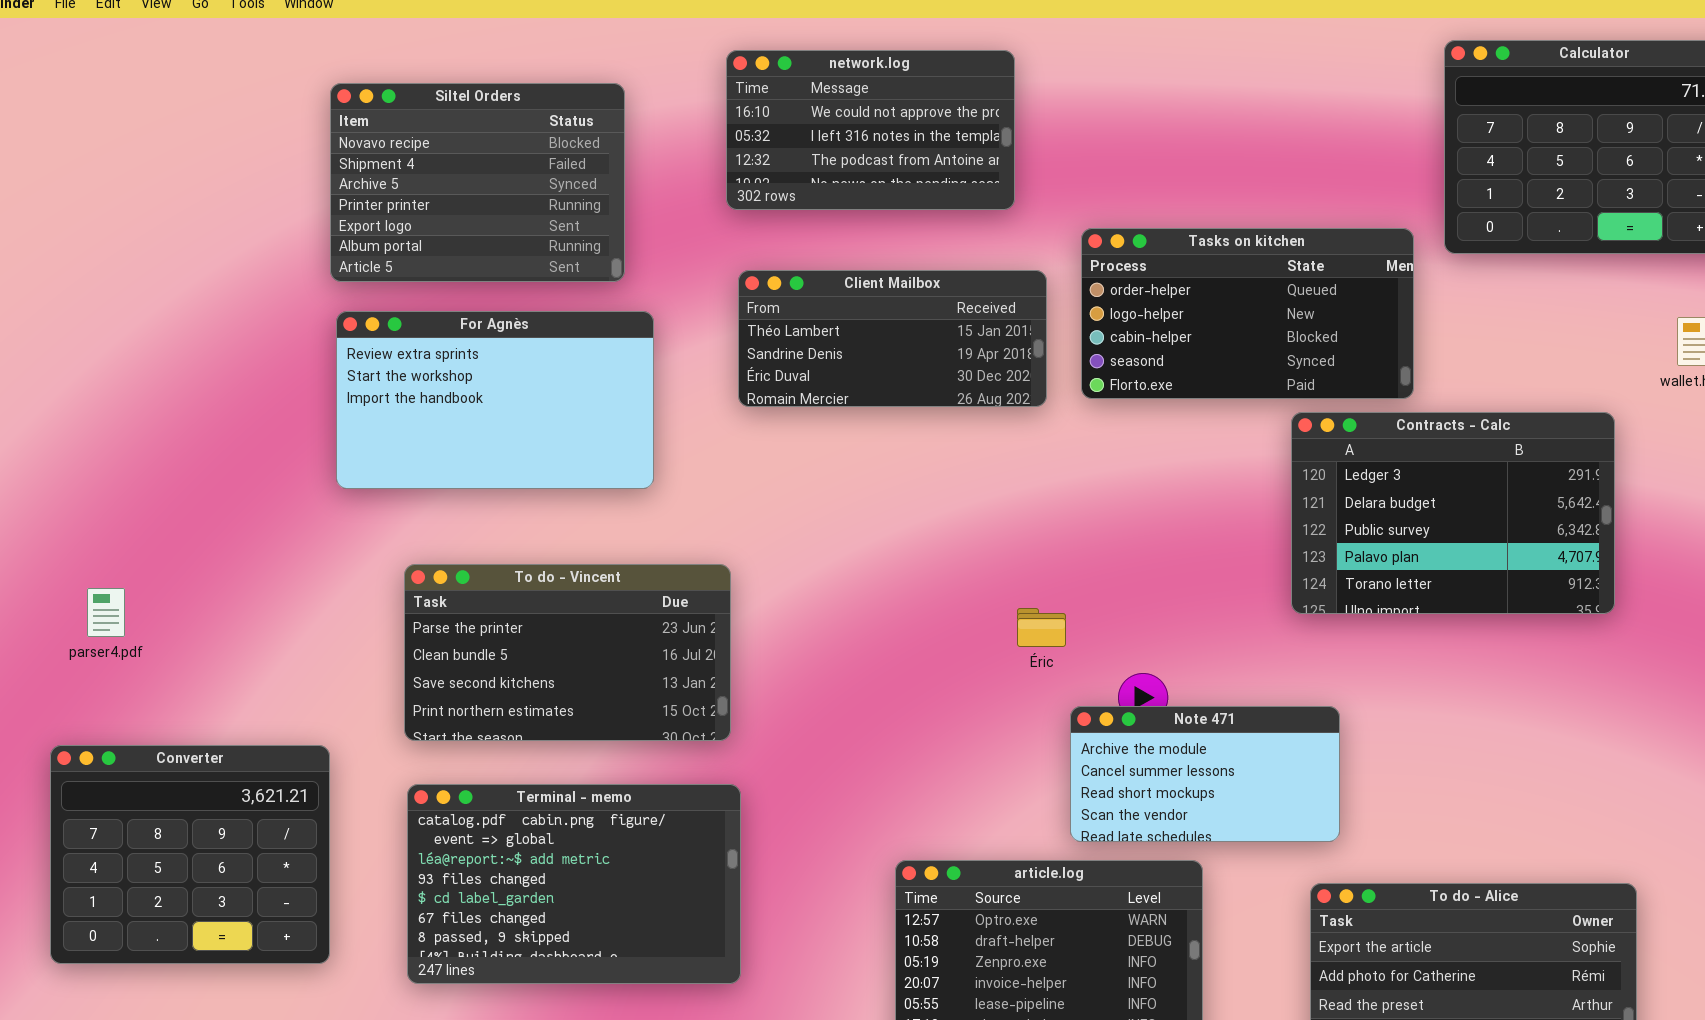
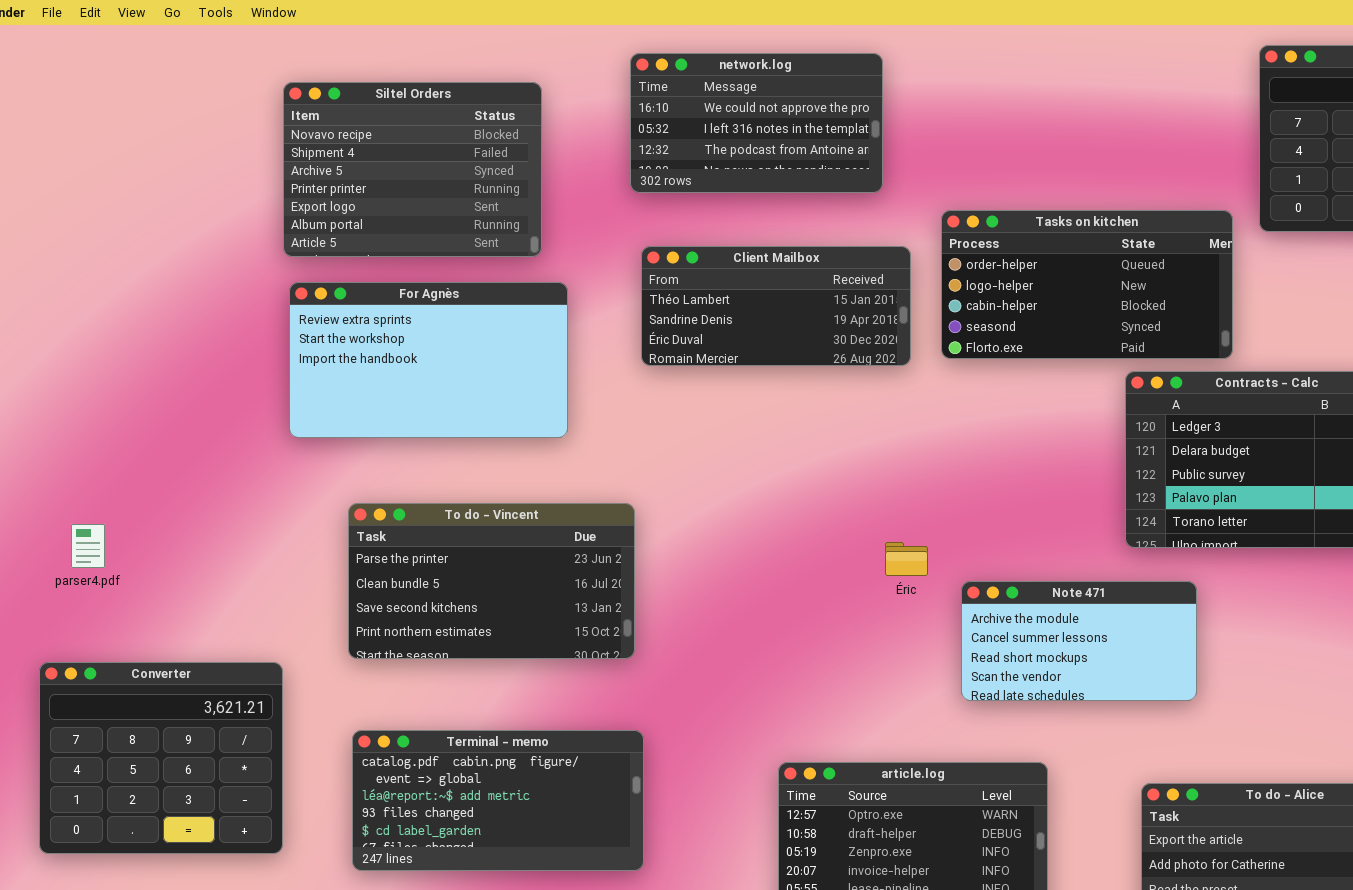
Note 471: [1070,706,1340,842] -> [961,581,1197,701], moved
Terminal - memo: [407,784,741,984] -> [352,730,644,871], resized

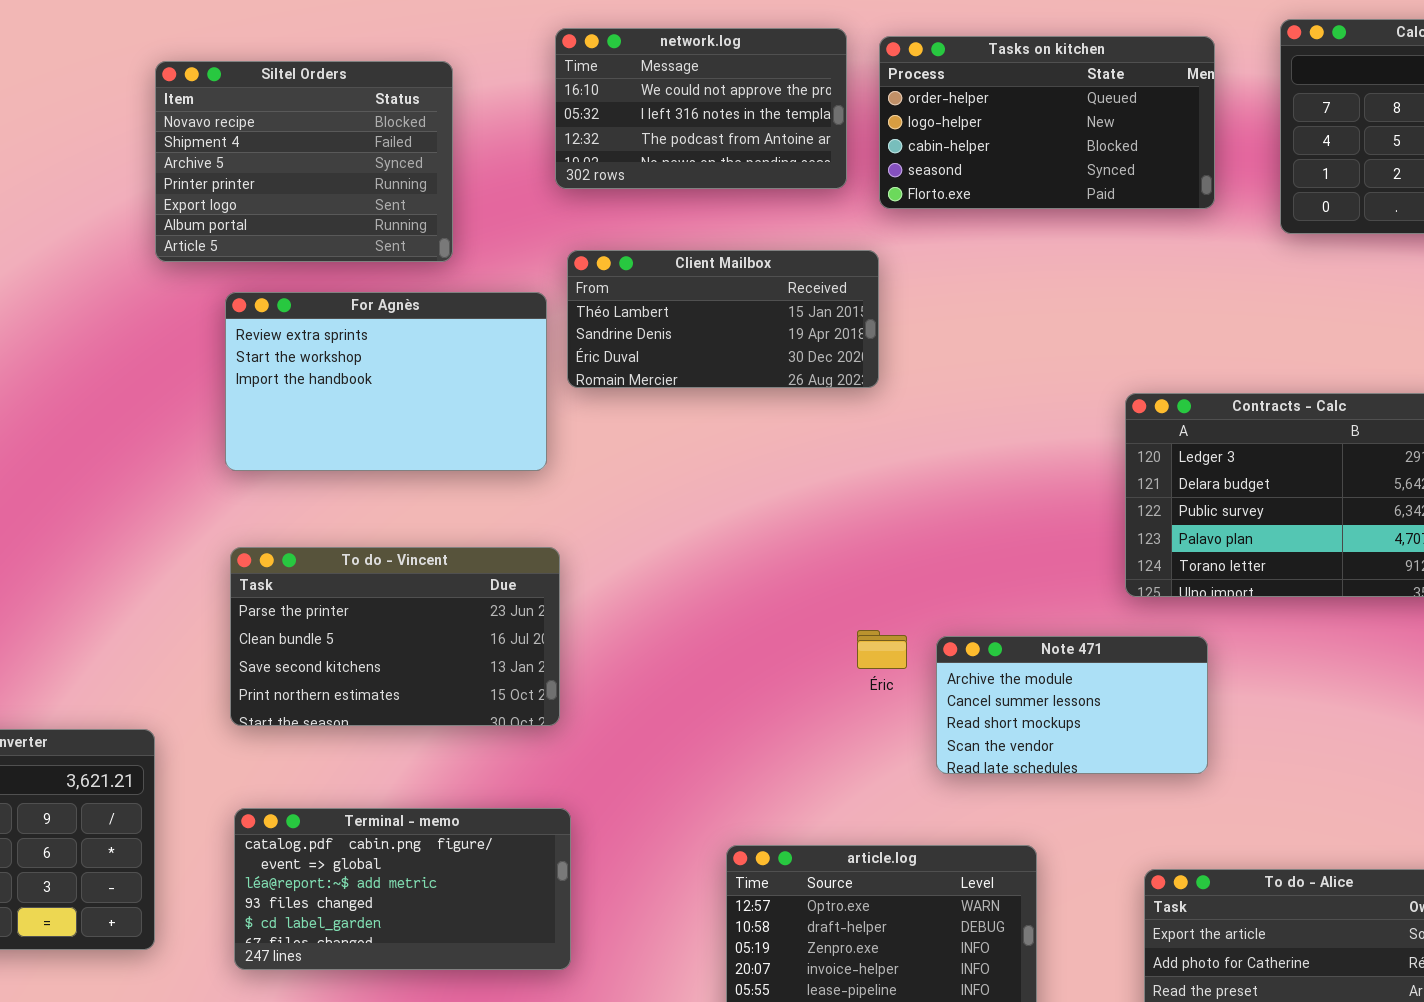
Tasks on kitchen: [941,210,1233,359] -> [879,36,1215,209], moved
For Agnès: [289,282,568,438] -> [225,292,547,471], moved
Éric: [885,542,928,576] -> [857,630,907,669], moved

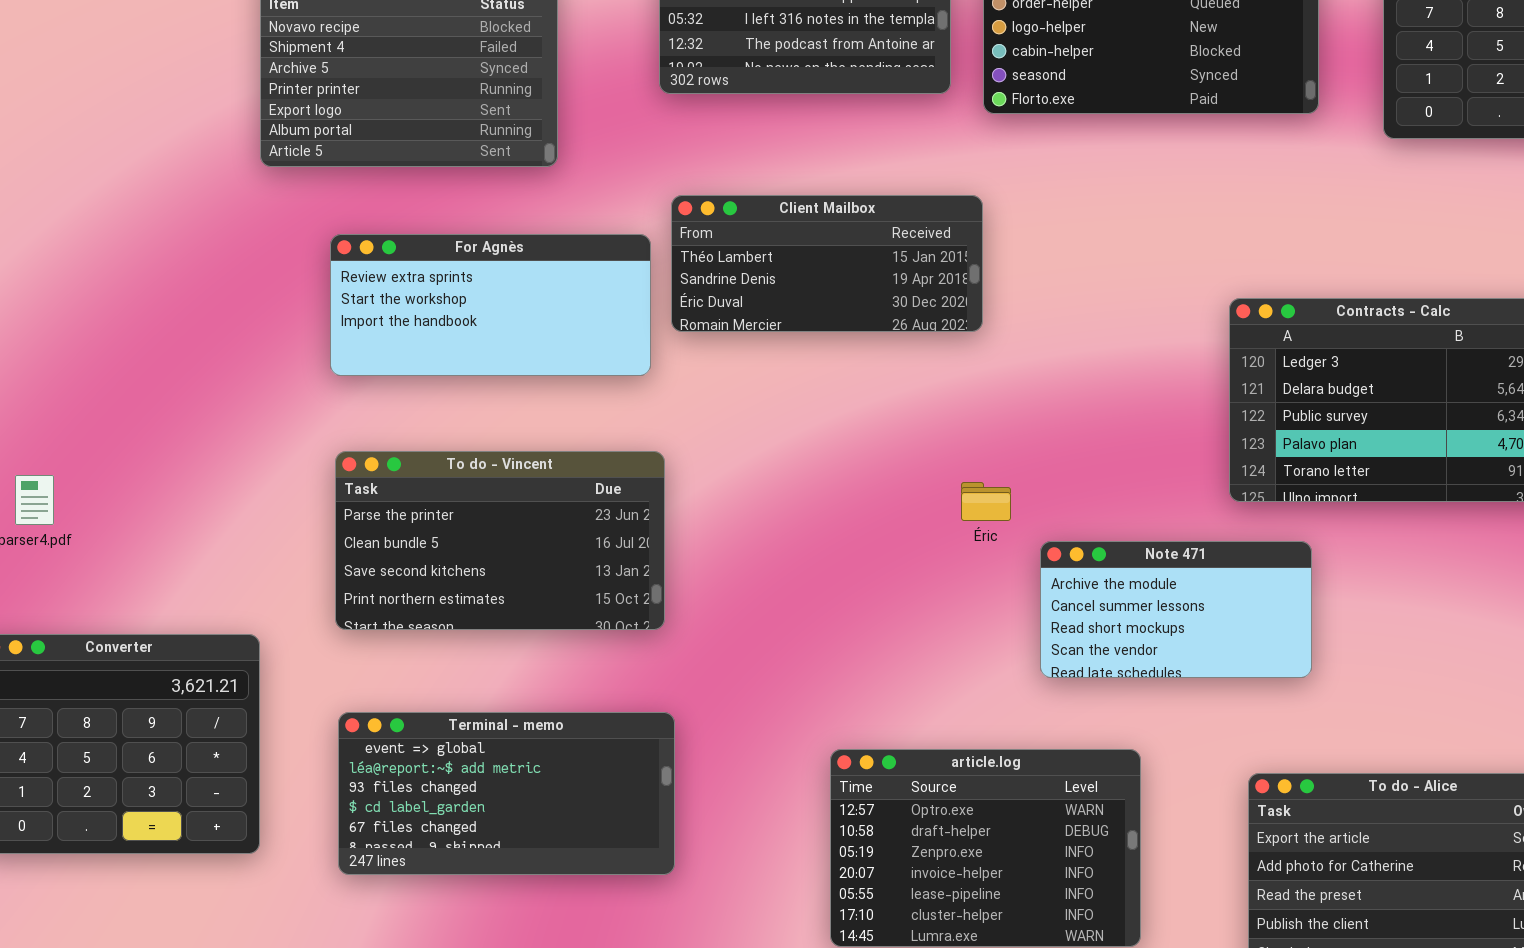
Client Mailbox: [567,250,879,388] -> [671,195,983,332], moved
For Agnès: [225,292,547,471] -> [330,234,651,376], resized
Éric: [857,630,907,669] -> [961,482,1011,521], moved
Terminal - memo: [234,808,571,970] -> [338,712,675,875], scrolled down 1 row

